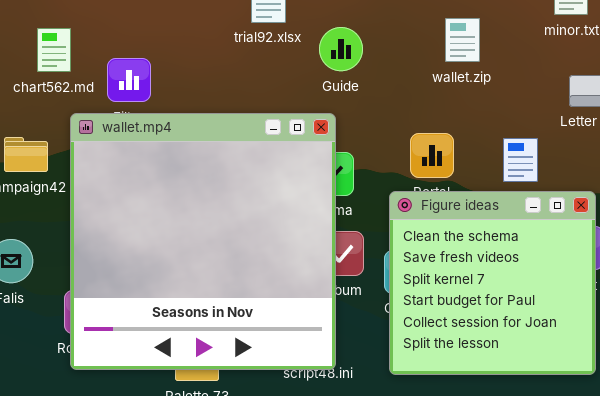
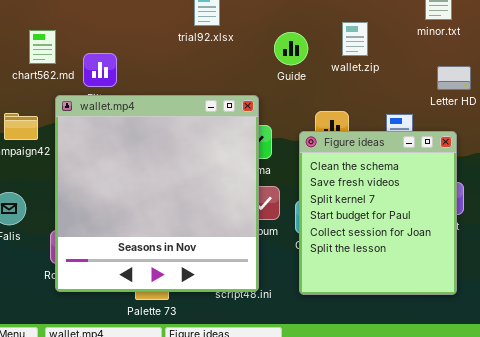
Guide: [319,27,363,71] -> [274,32,308,65], moved
Figure ideas: [389,191,596,375] -> [299,131,457,295], resized

